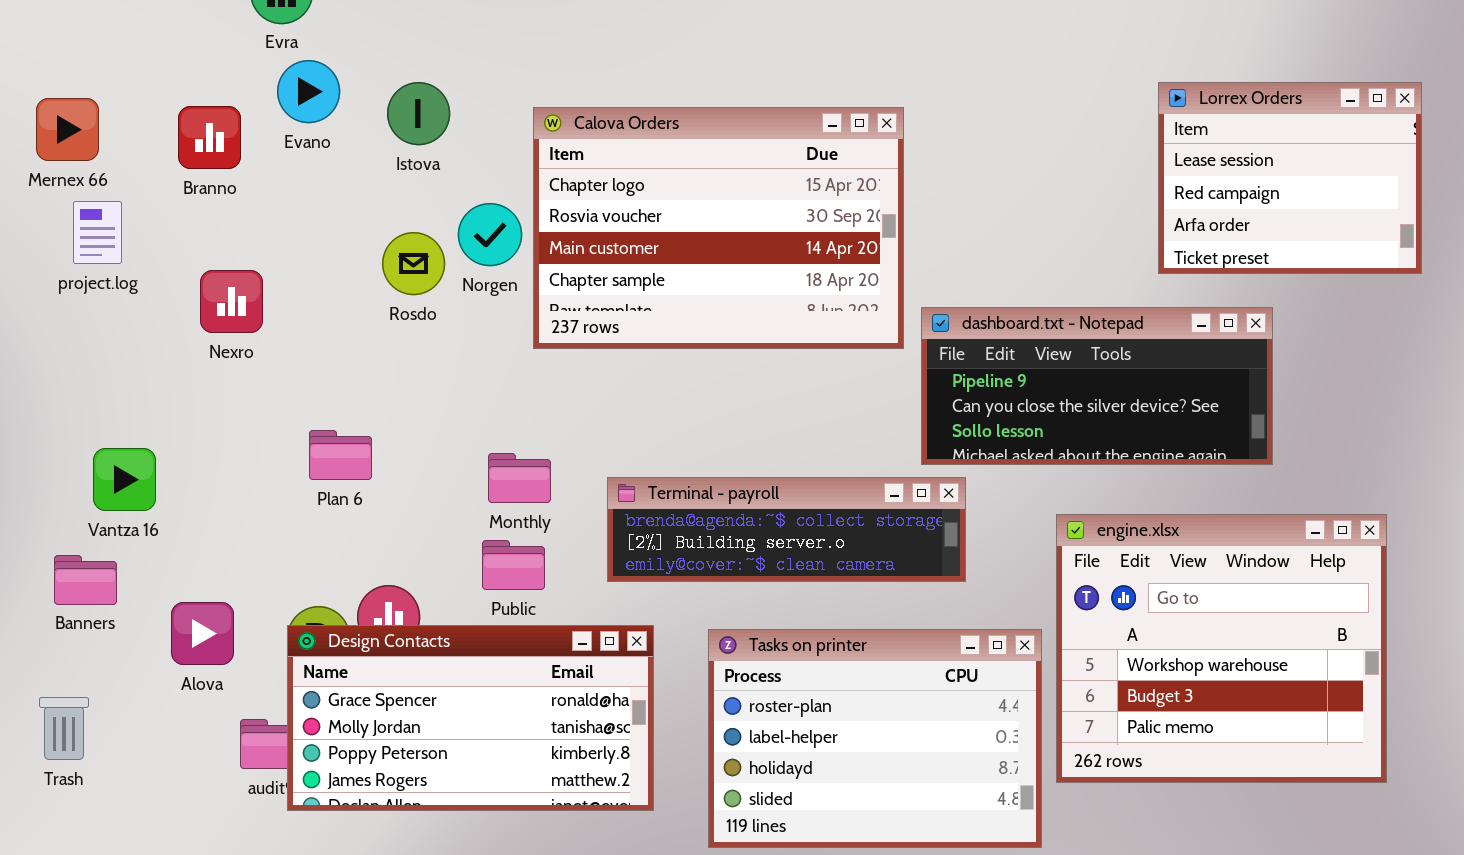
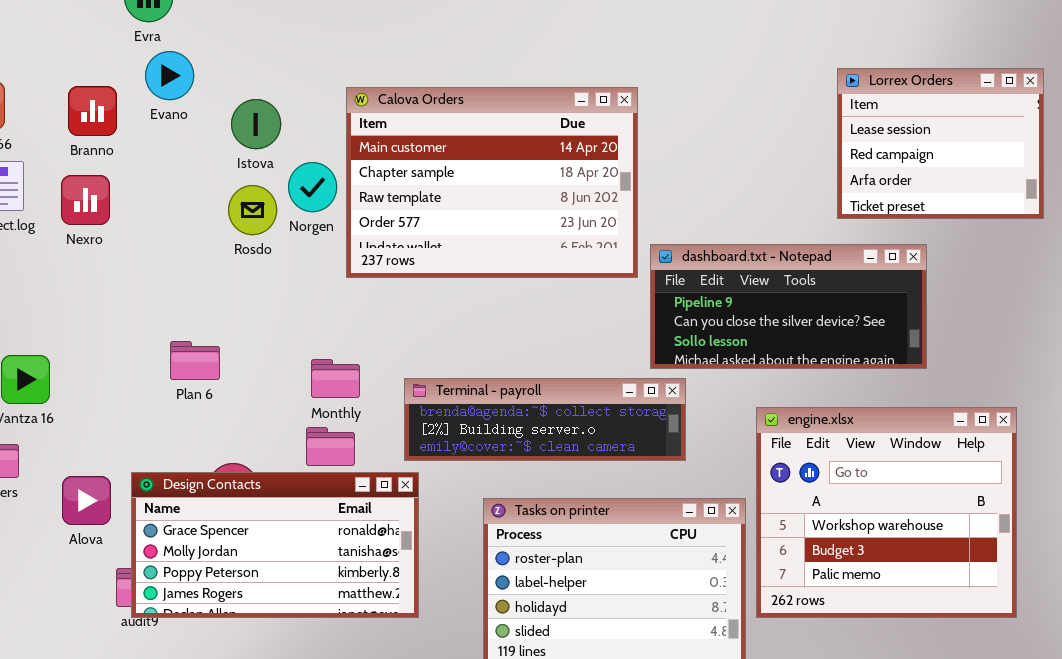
Istova: [387,82,450,145] -> [231,99,281,149], moved
Calova Orders: [533,107,904,349] -> [346,87,638,278], scrolled down 2 rows
Nexro: [200,270,263,333] -> [61,175,110,225], moved
Design Contacts: [287,625,654,811] -> [131,472,419,618], moved

